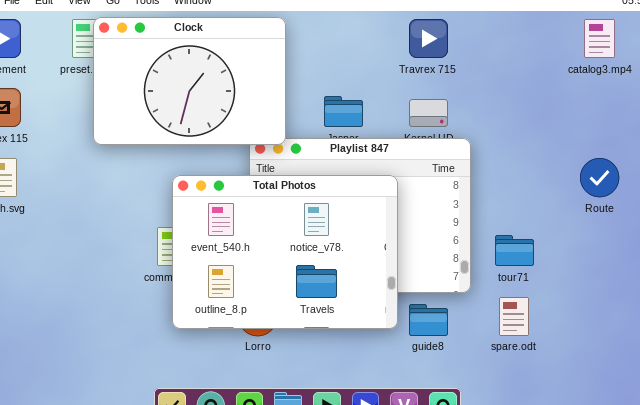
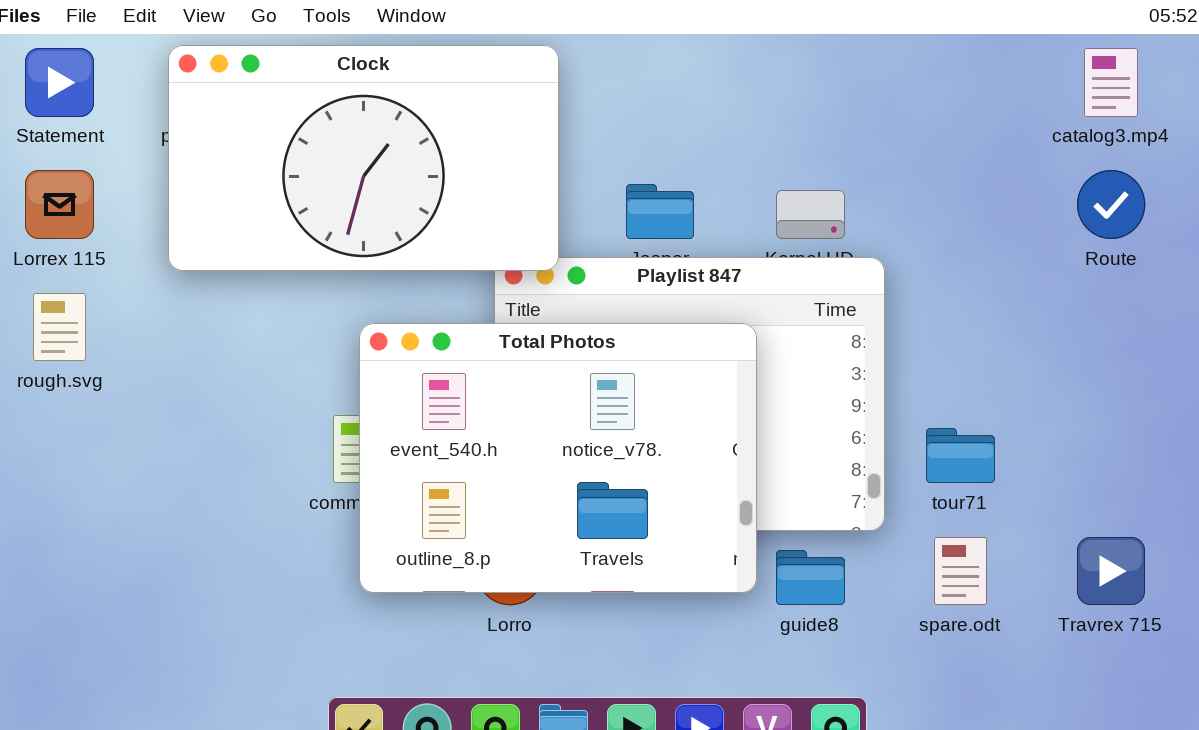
Clock: [93,17,286,145] -> [168,45,559,271], resized
Travrex 715: [409,19,448,58] -> [1077,537,1145,605], moved
Route: [580,158,619,197] -> [1077,170,1145,239], moved

